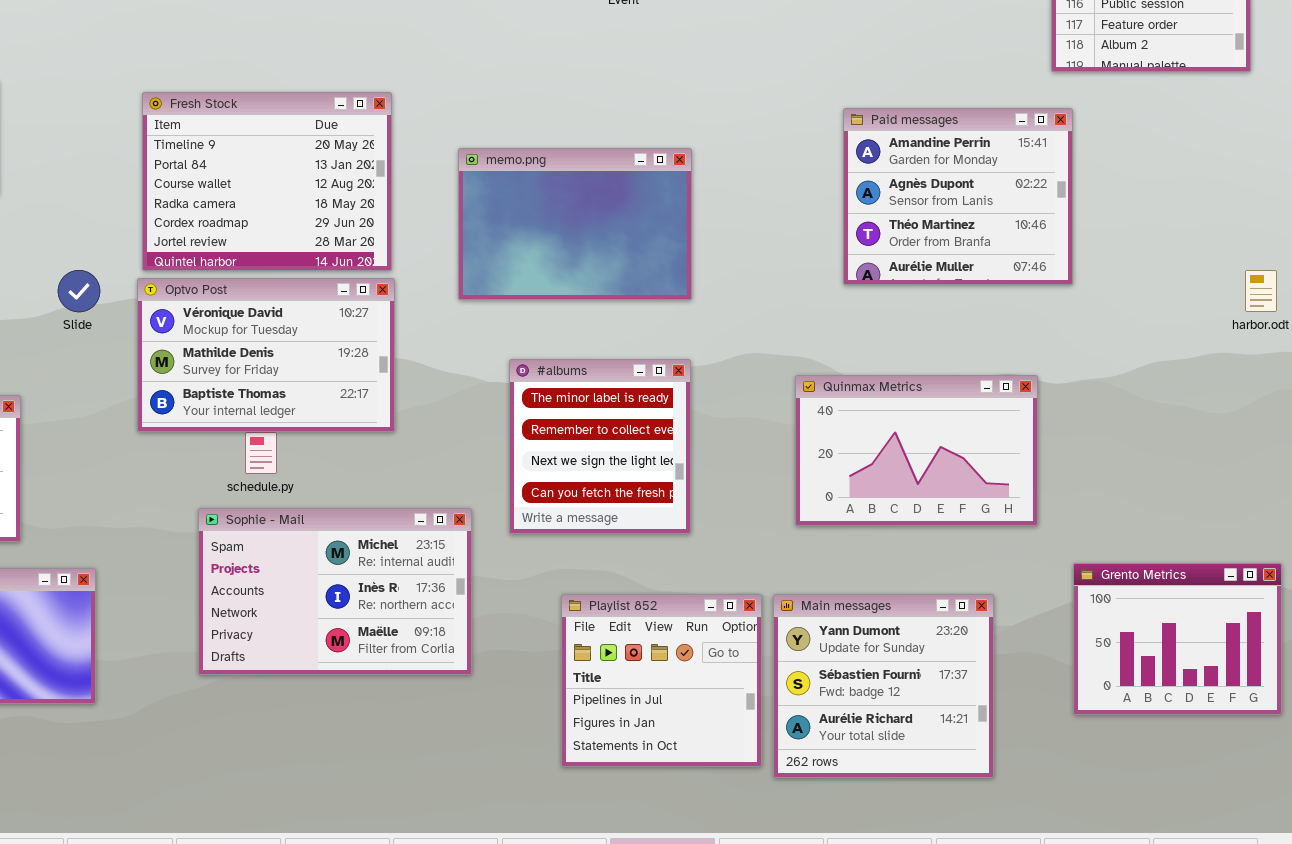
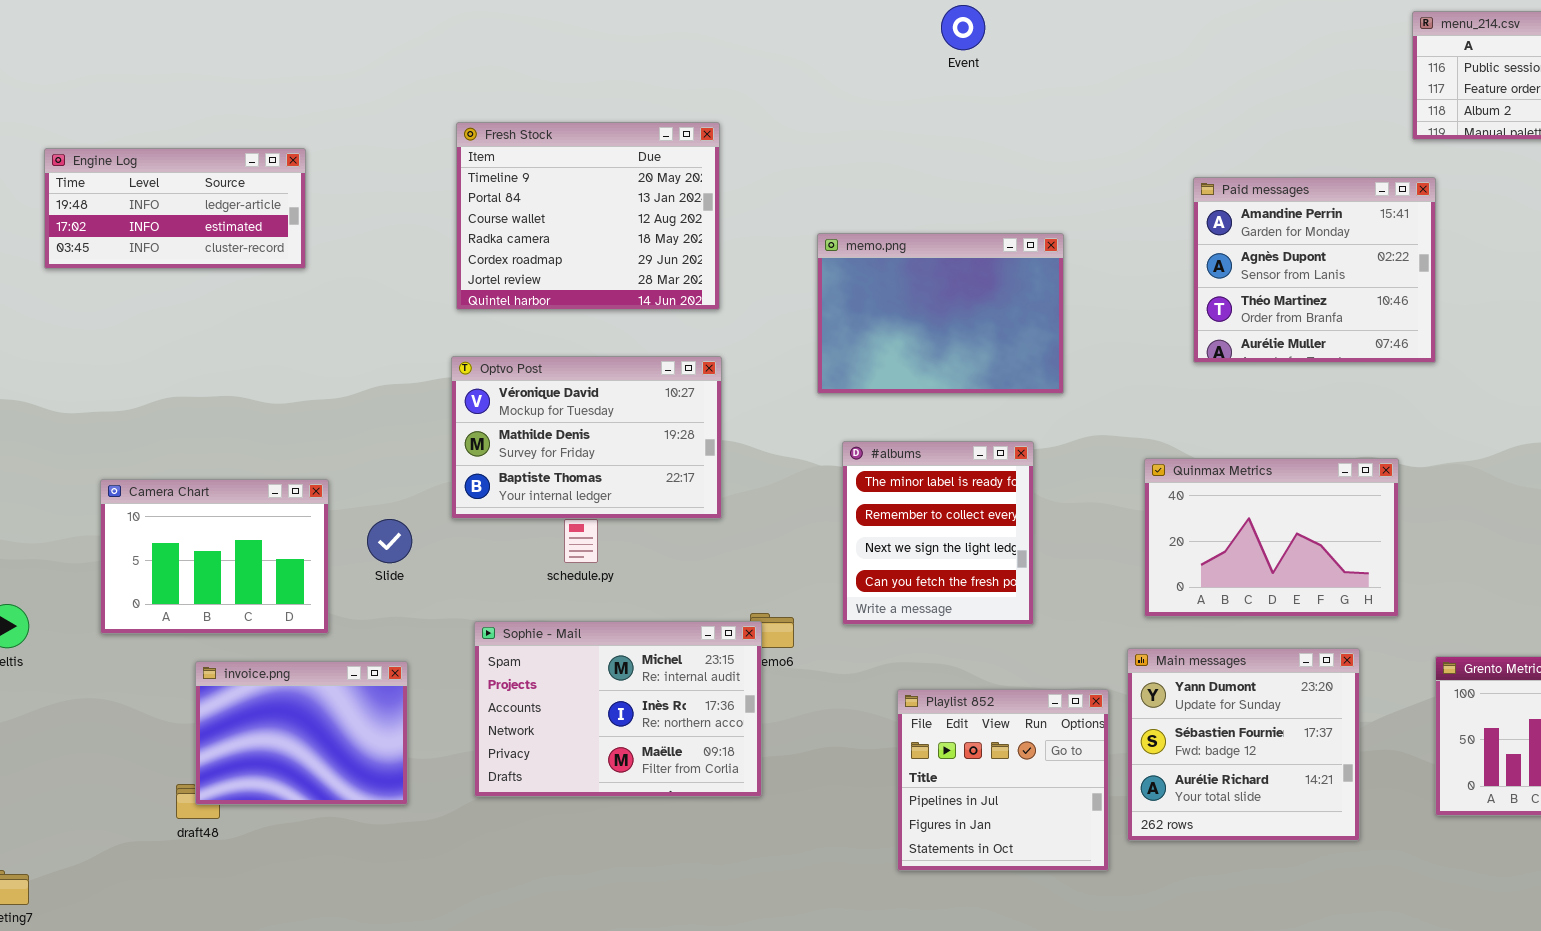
Fresh Stock: [142,92,392,271] -> [456,122,720,310], moved
memo.png: [458,148,692,300] -> [817,233,1064,394], moved
Slide: [58,270,100,312] -> [367,519,412,563], moved
Sophie - Mail: [198,508,472,675] -> [474,621,762,797], moved
Main messages: [773,594,994,778] -> [1127,648,1360,841], moved

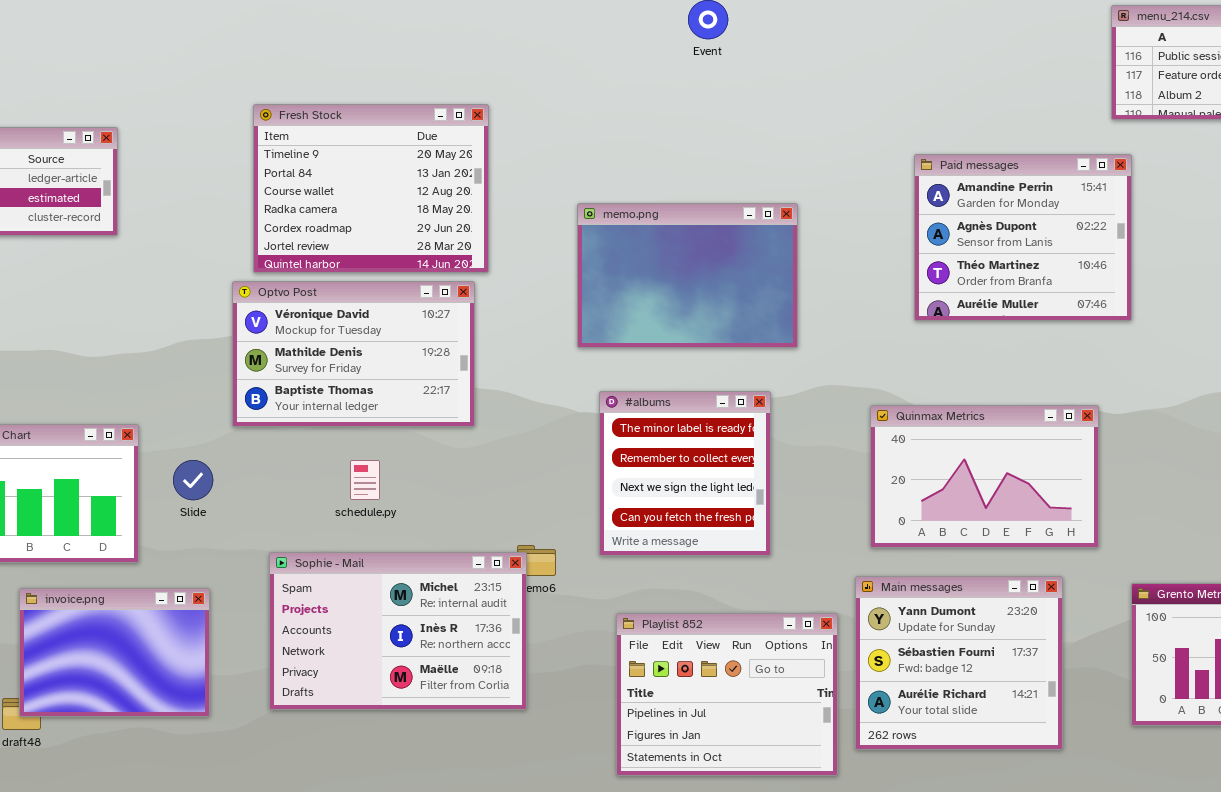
Optvo Post: [451,356,722,519] -> [232,281,475,427], moved
Playlist 852: [897,689,1109,871] -> [616,613,838,776], resized

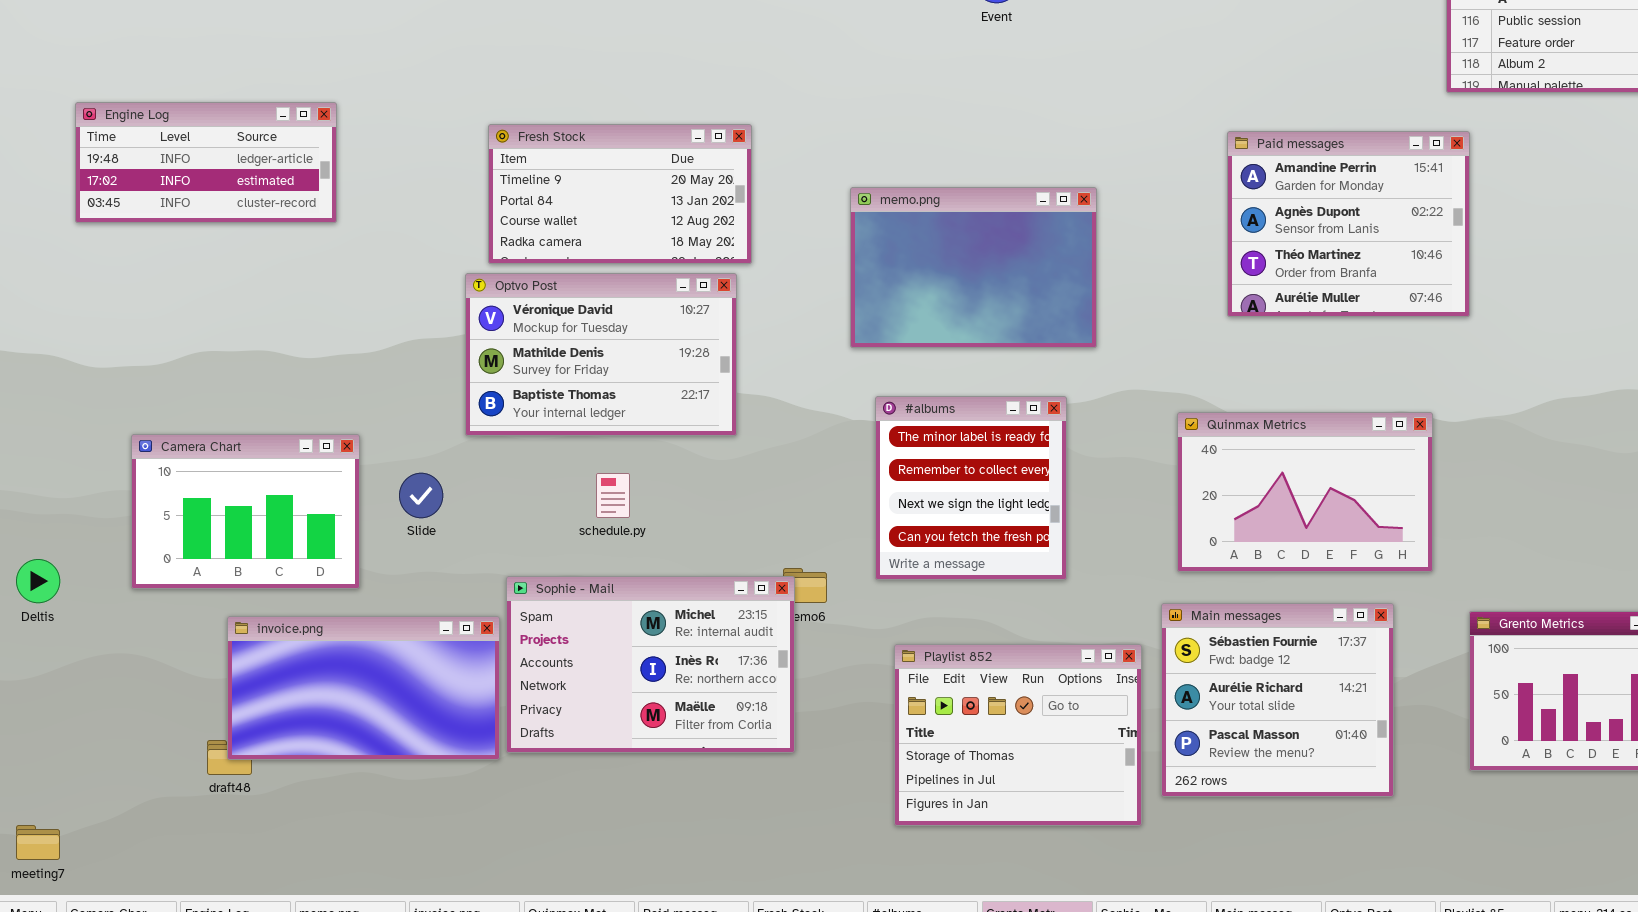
Fresh Stock: [253,104,489,273] -> [488,124,752,264], resized
Main messages: [855,576,1063,750] -> [1161,603,1394,797], scrolled down 1 row
invoice.png: [19,588,210,717] -> [227,616,500,760], resized
Playlist 852: [616,613,838,776] -> [894,644,1142,826], scrolled up 1 row

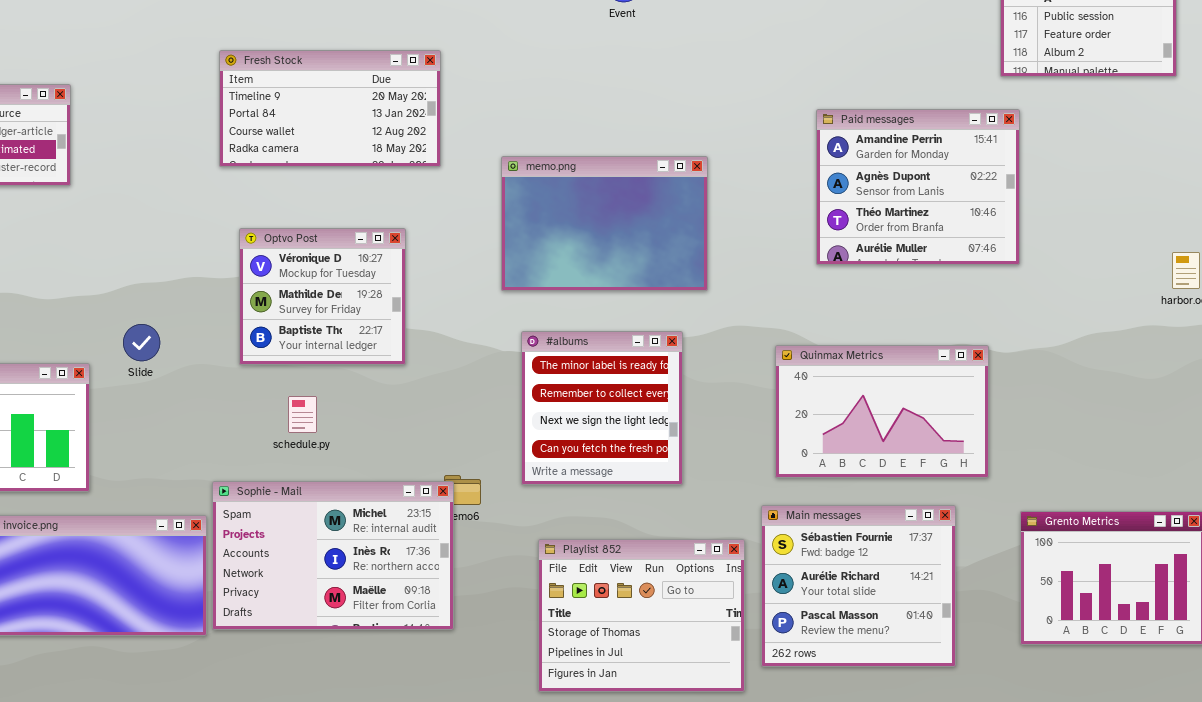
Fresh Stock: [488,124,752,264] -> [219,50,441,167], moved
Optvo Post: [465,273,737,436] -> [239,228,406,365], resized
Slide: [399,473,443,518] -> [123,324,160,361], moved

